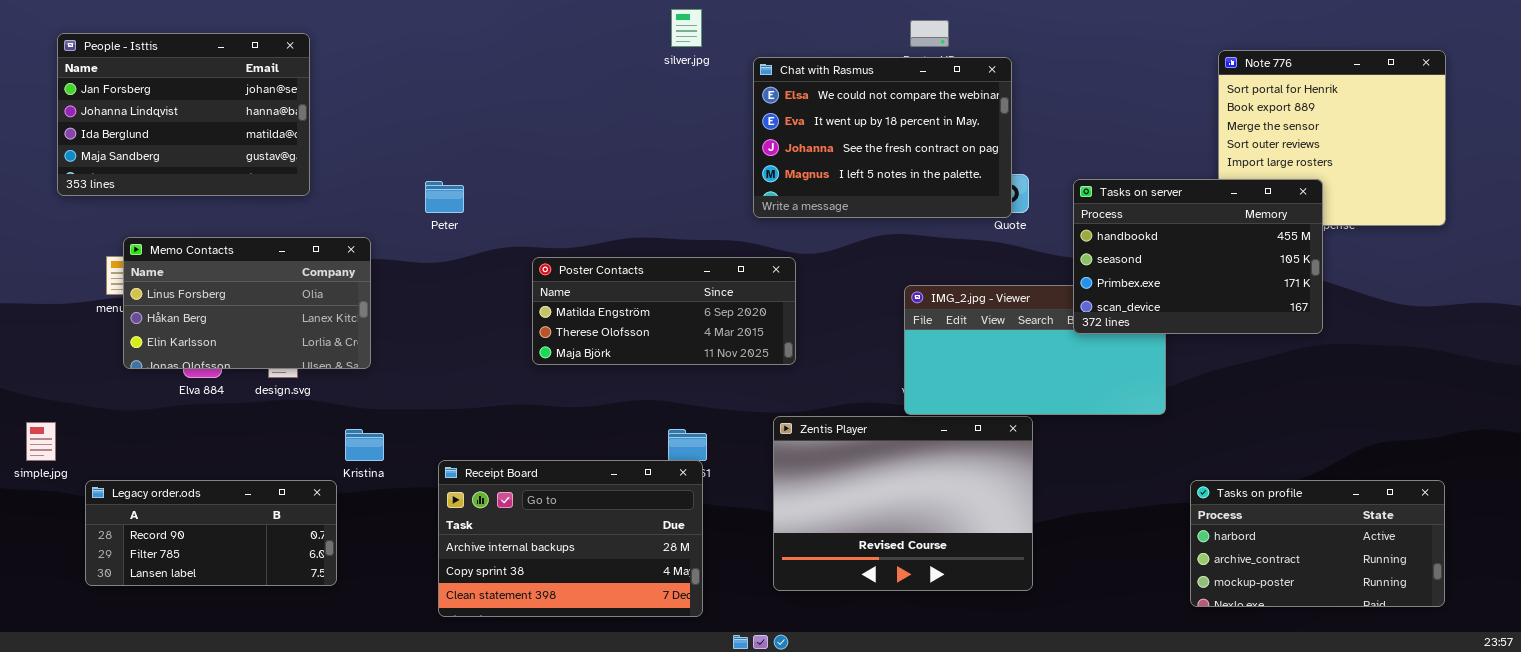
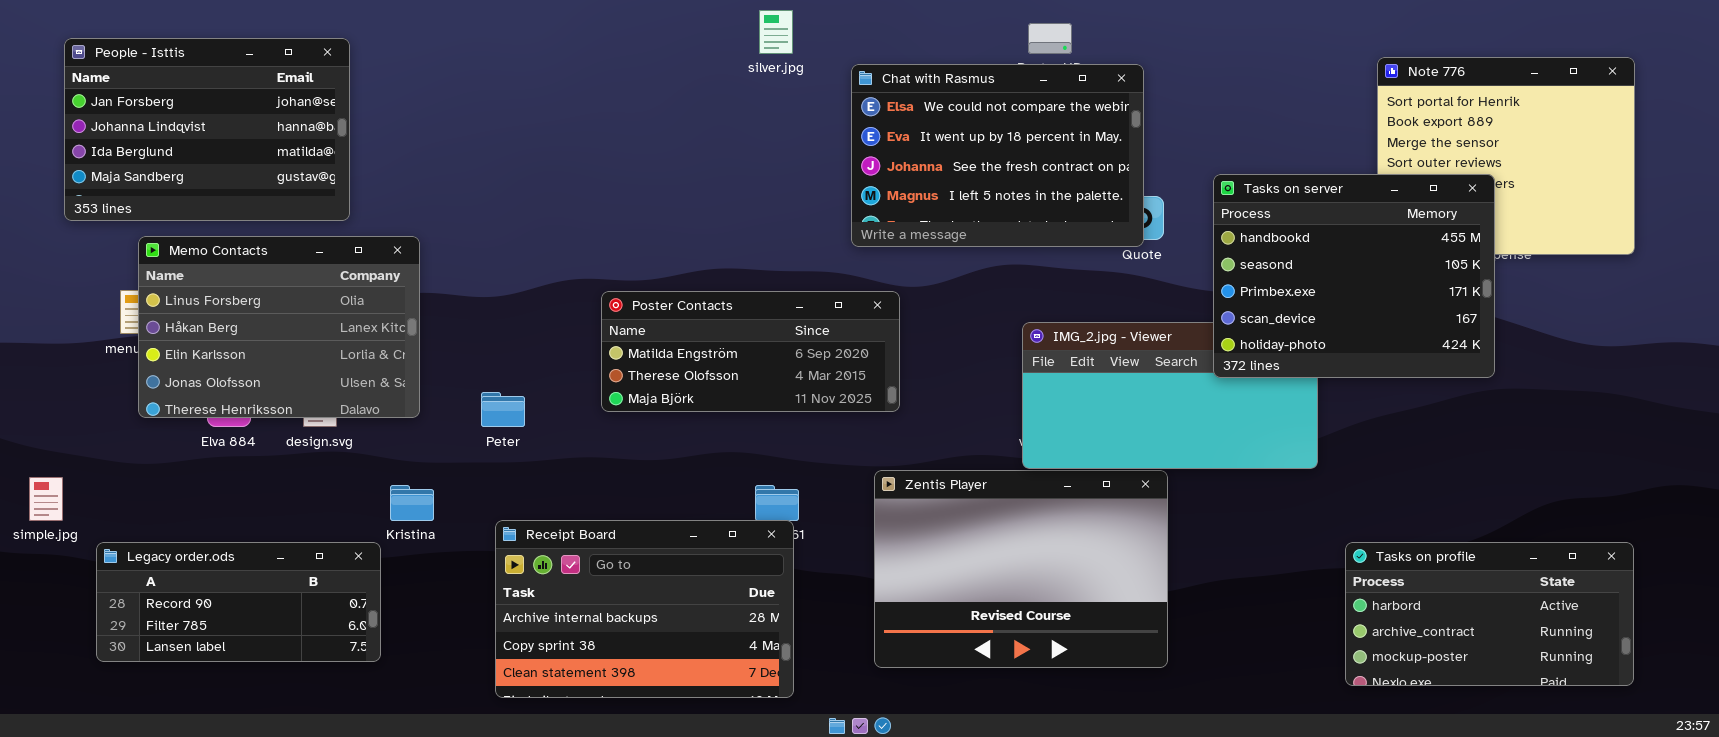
Tasks on server: [1073,179,1323,334] -> [1213,174,1495,378], resized
Peter: [425,181,464,213] -> [481,392,525,427], moved
Memo Contacts: [123,237,371,369] -> [138,236,420,418], resized

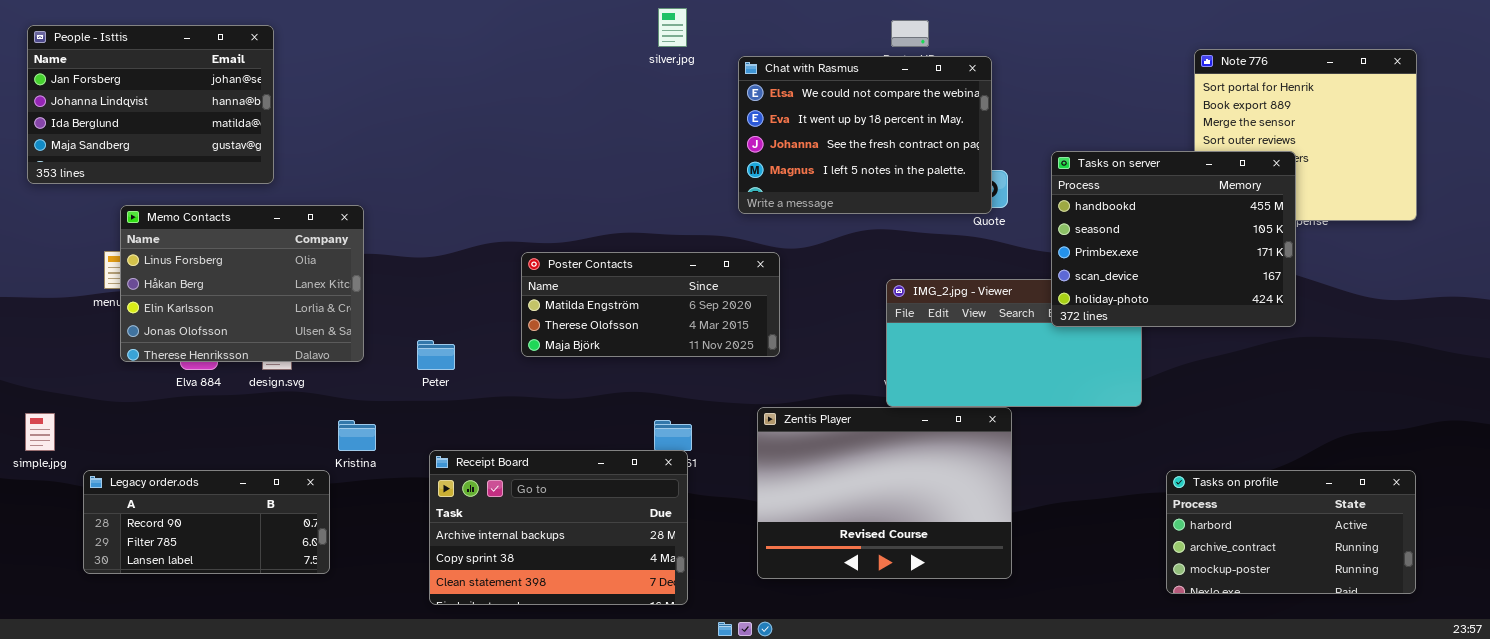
People - Isttis: [64,38,350,221] -> [27,25,274,184], moved

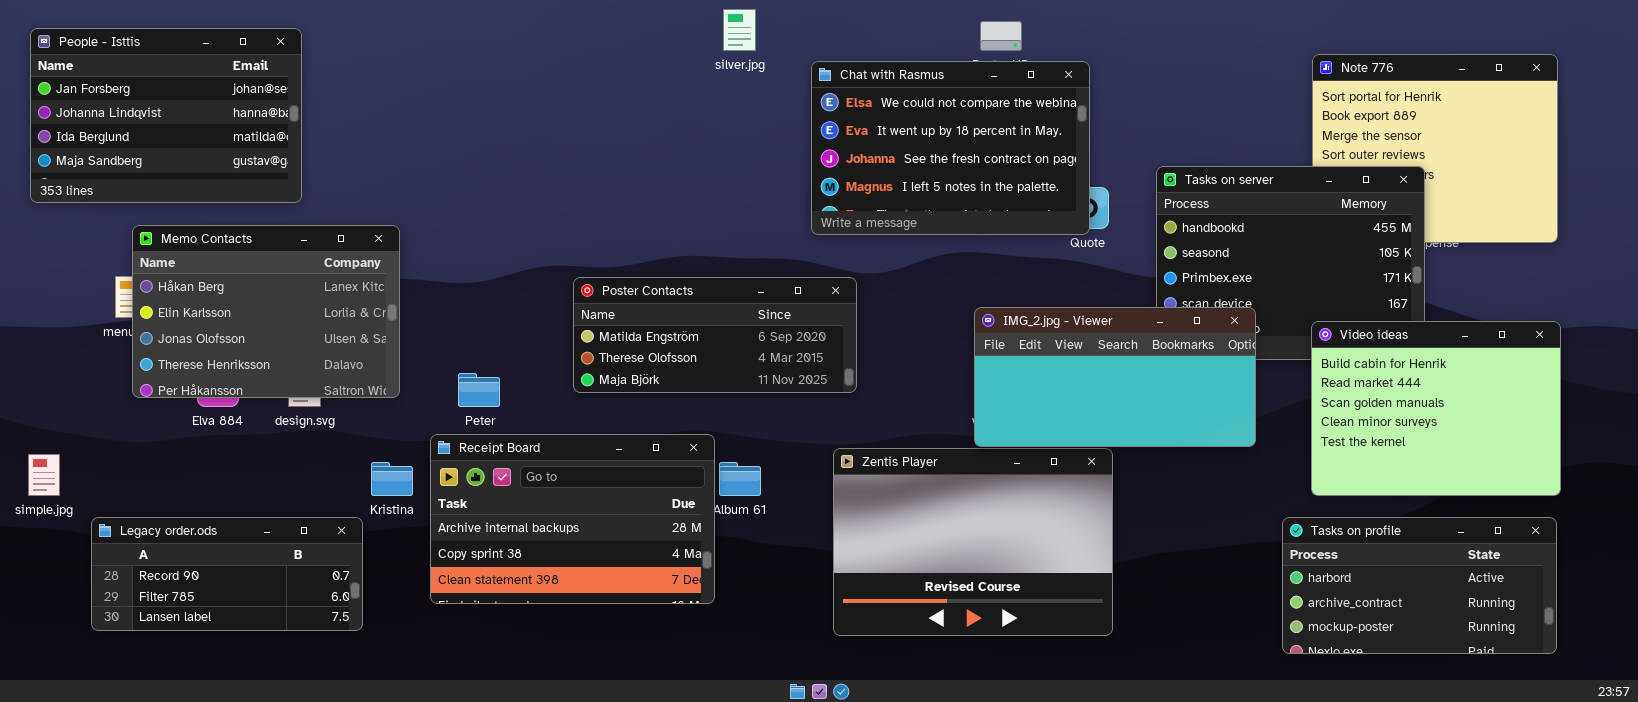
Memo Contacts: [120,205,364,362] -> [132,225,400,398], scrolled down 1 row
IMG_2.jpg - Viewer: [886,279,1142,407] -> [974,307,1256,447], raised
Video ideas: none -> [1311,321,1561,496], opened
Receipt Board: [429,450,688,605] -> [430,434,715,604], moved

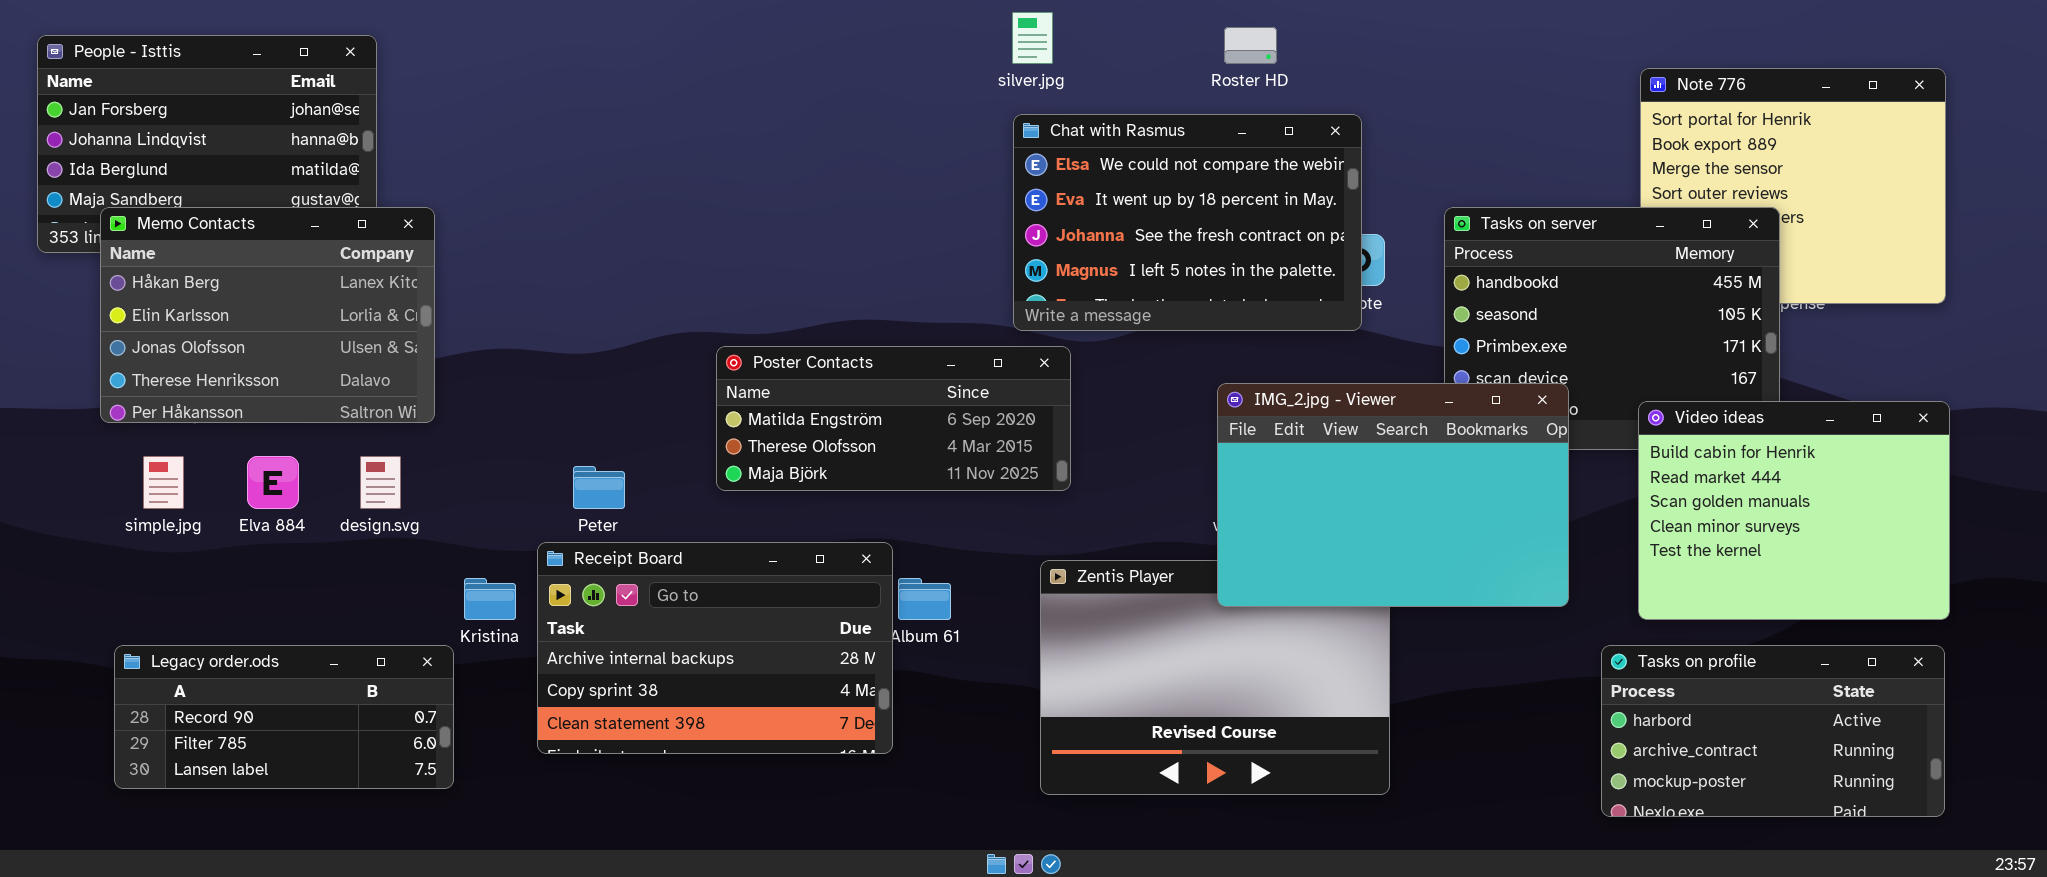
silver.jpg: [723,9,756,51] -> [1012,12,1053,64], moved
Chat with Rasmus: [811,61,1090,235] -> [1013,114,1362,331], moved
Memo Contacts: [132,225,400,398] -> [100,207,435,423], moved
IMG_2.jpg - Viewer: [974,307,1256,447] -> [1217,383,1569,607], resized
simple.jpg: [28,454,60,496] -> [143,456,184,509], moved

